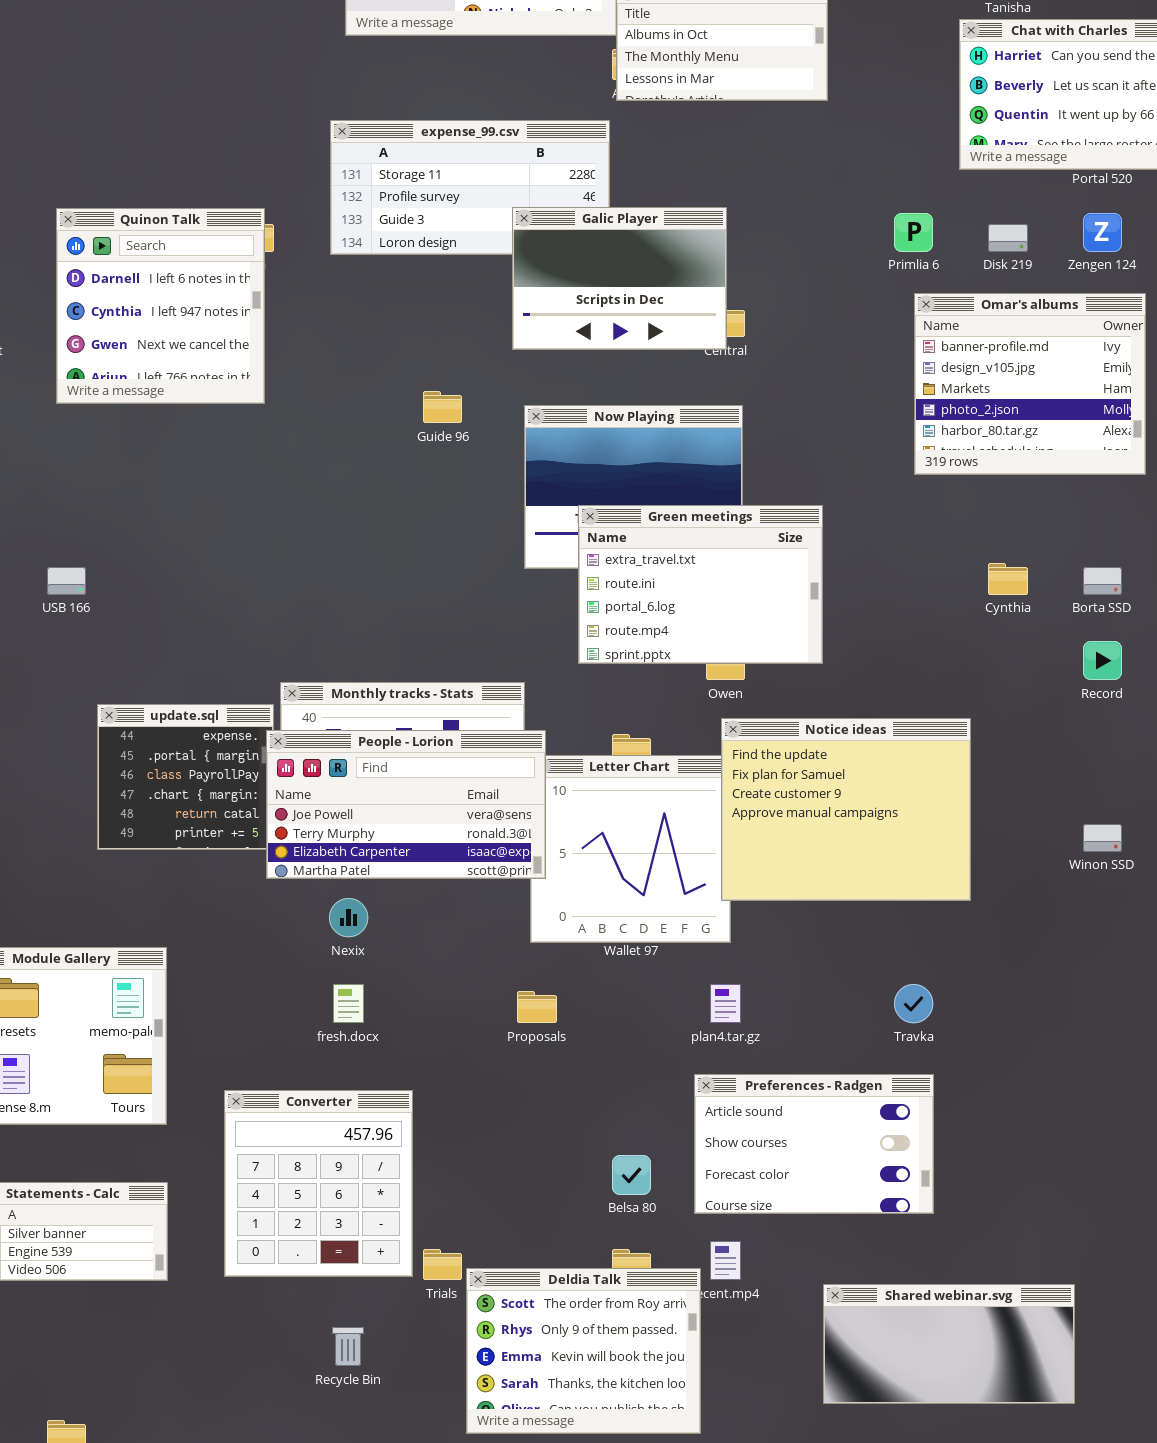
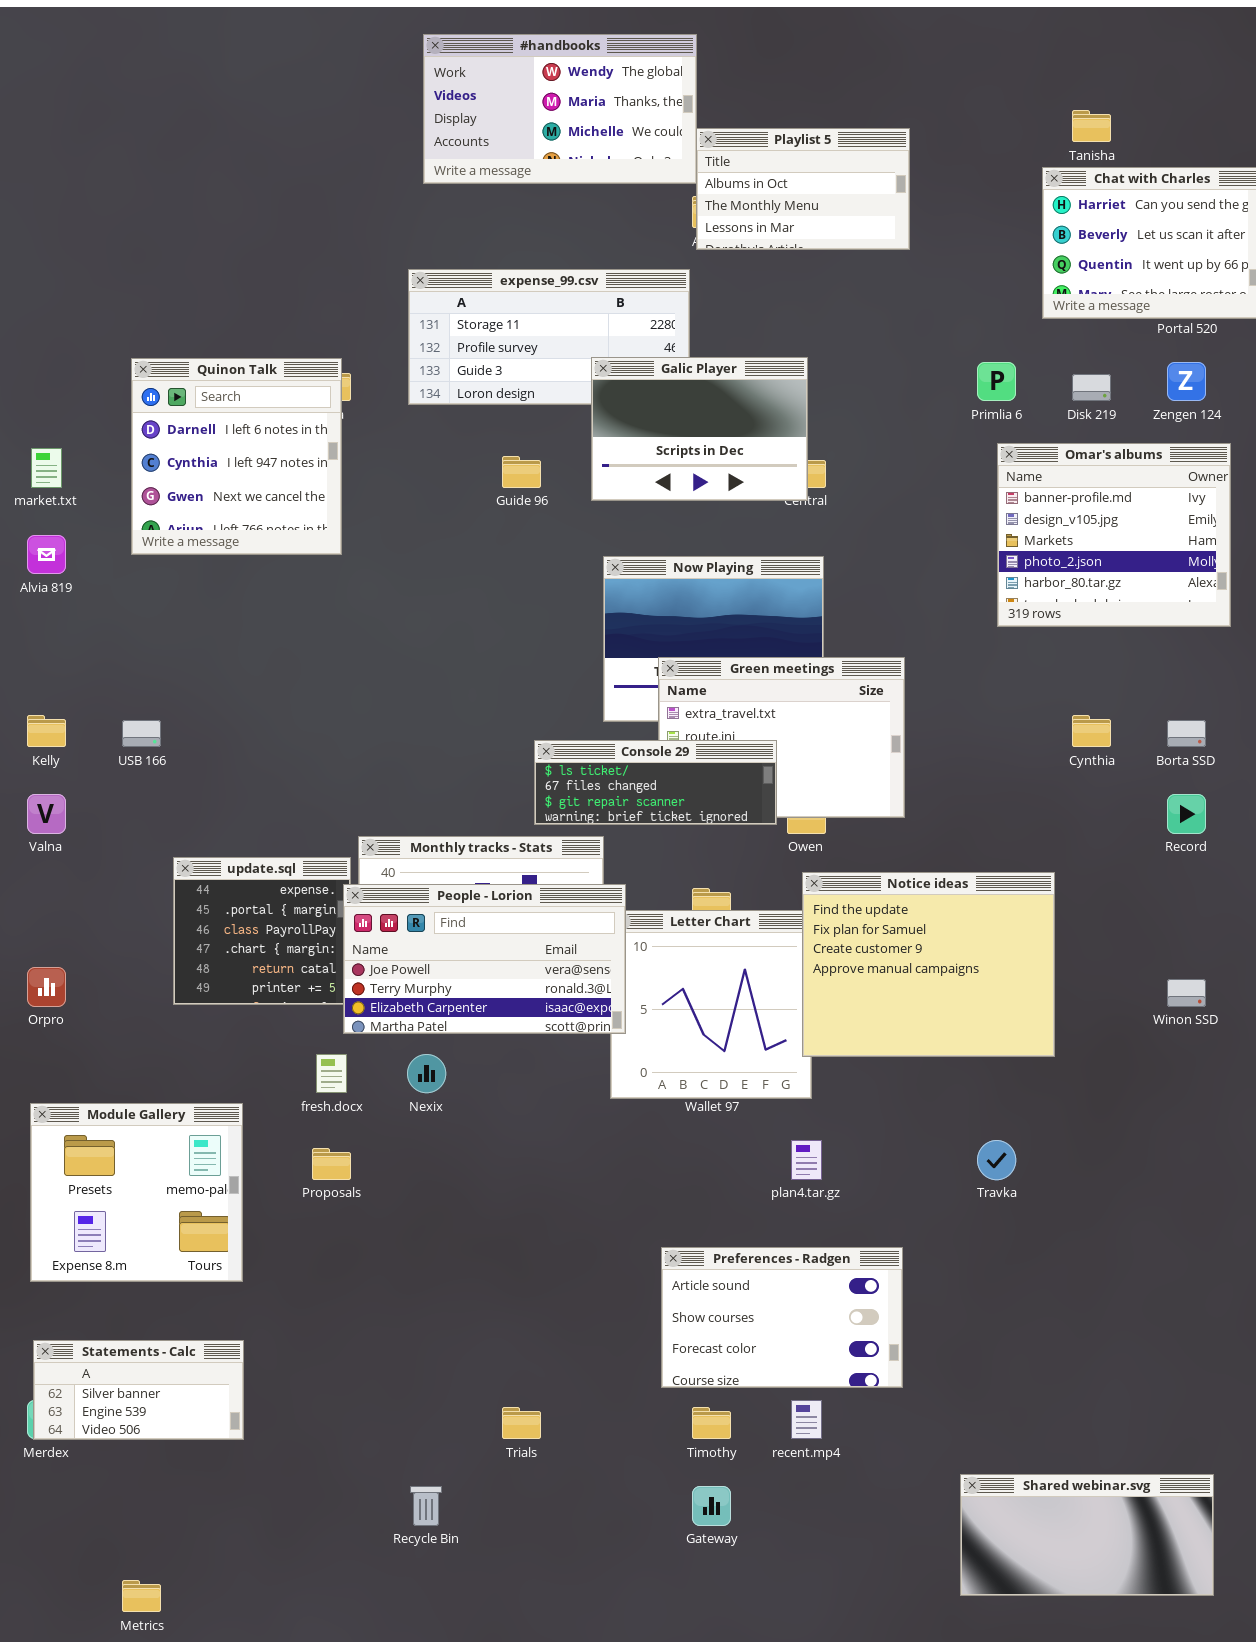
Guide 96: [423,391,462,423] -> [502,456,541,488], moved
Console 29: none -> [534,740,777,825], opened
fresh.docx: [333,984,364,1023] -> [316,1054,347,1093], moved
Proposals: [517,991,557,1023] -> [312,1148,351,1180], moved
Preferences - Radgen: [694,1074,934,1214] -> [661,1247,903,1388], moved
Converter: [224,1090,413,1277] -> none, closed
Deldia Talk: [466,1268,701,1434] -> none, closed
Shared webinar.svg: [823,1284,1075,1404] -> [960,1474,1214,1596], moved

